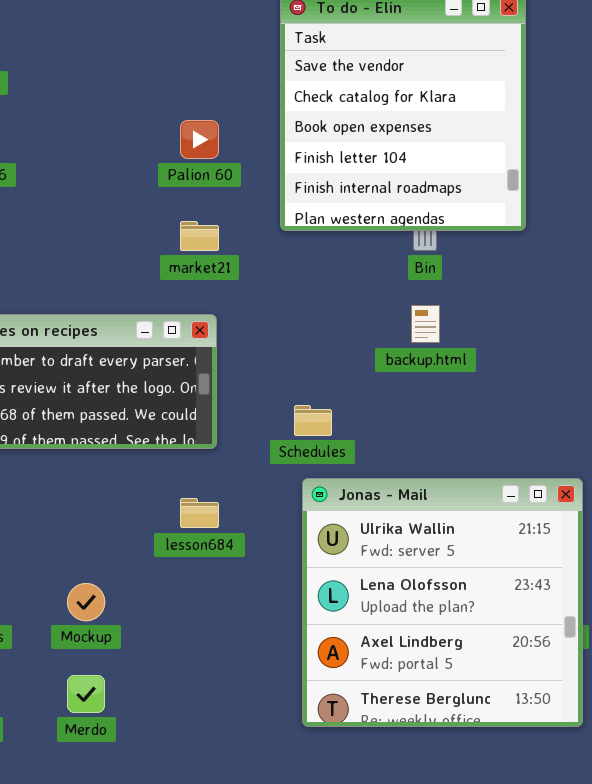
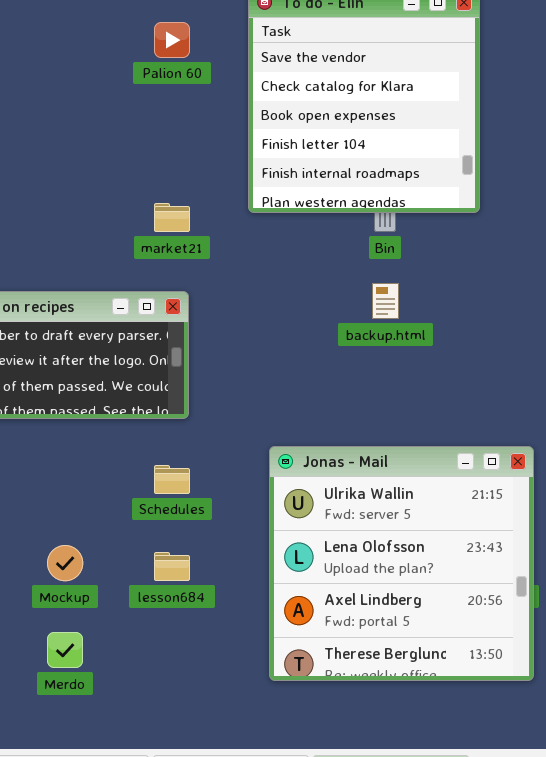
Palion 60: [180,120,219,159] -> [154,22,190,58], moved
Schedules: [294,405,332,436] -> [154,465,190,494], moved
lesson684: [180,498,219,528] -> [154,552,190,581], moved

